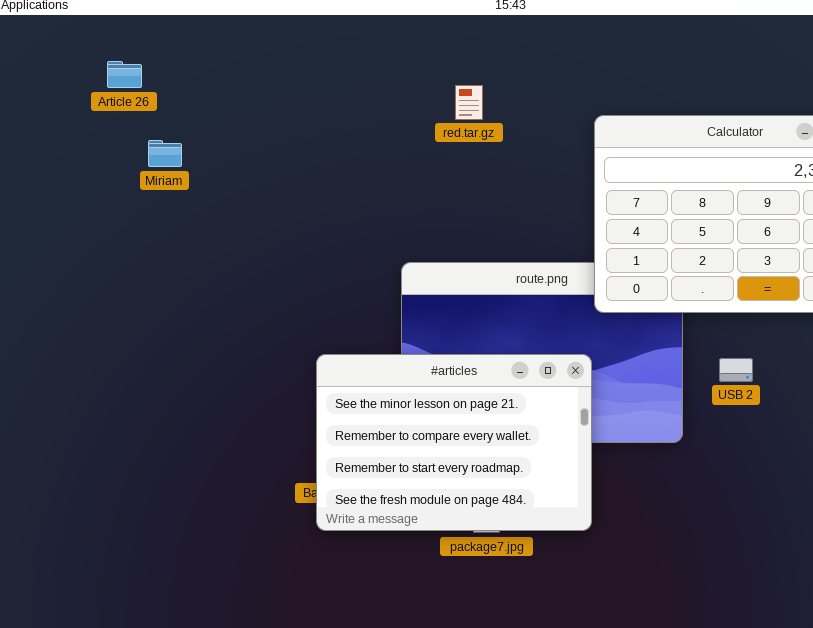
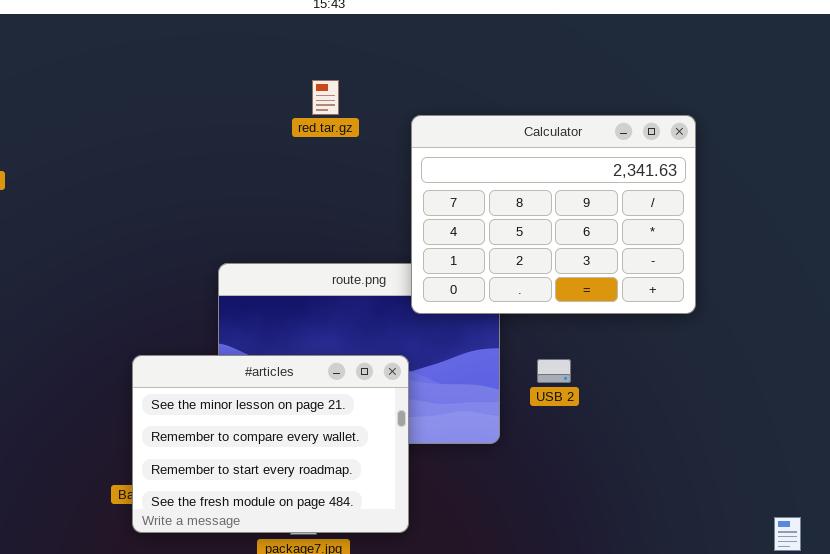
red.tar.gz: [455,85,483,120] -> [312,80,339,115], moved

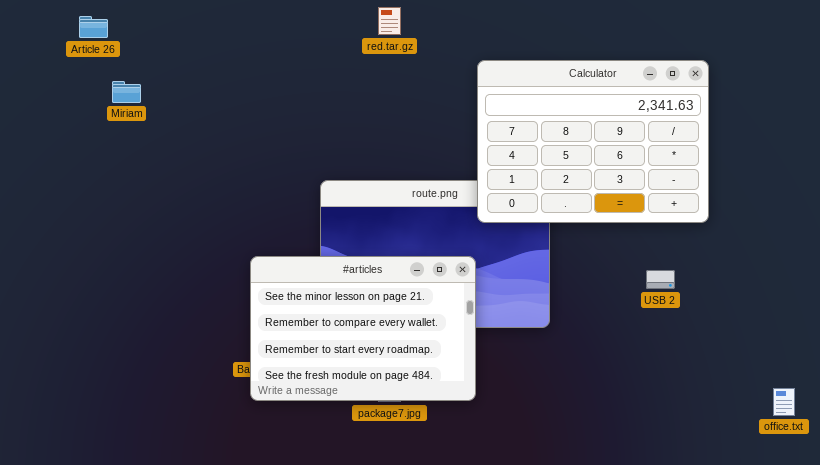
red.tar.gz: [312,80,339,115] -> [378,7,401,35], moved
USB 2: [537,359,571,383] -> [646,270,675,289], moved

